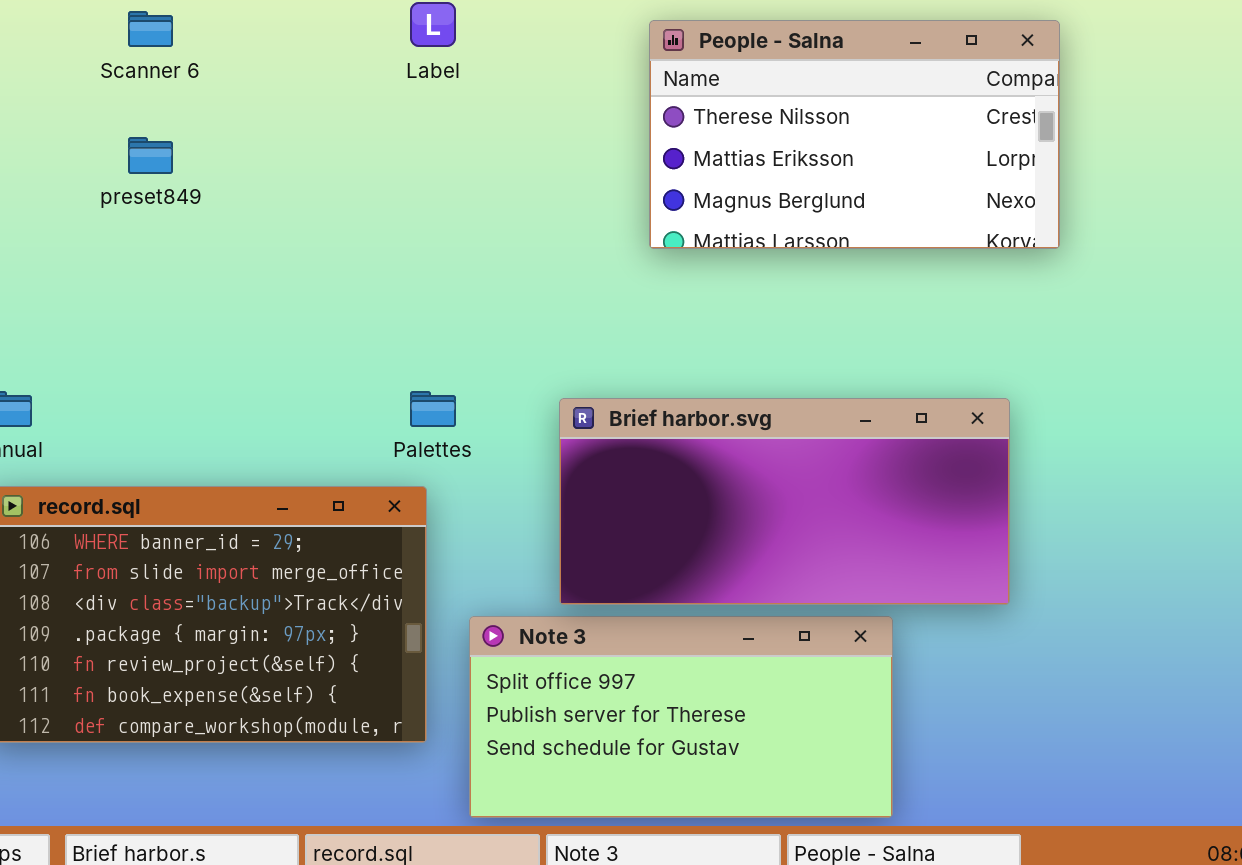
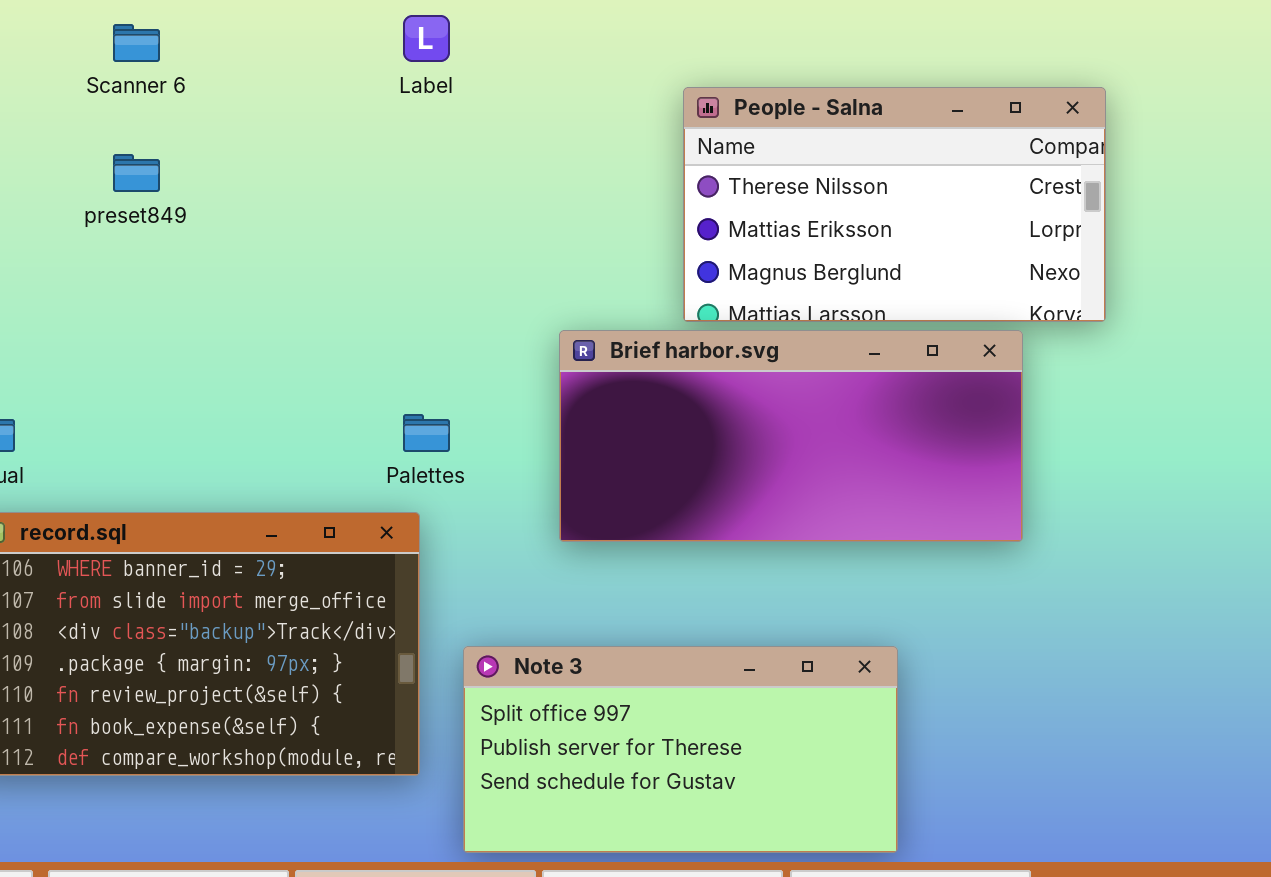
People - Salna: [649,20,1060,249] -> [683,87,1106,322], moved
Brief harbor.svg: [559,398,1010,605] -> [559,330,1023,542], moved

